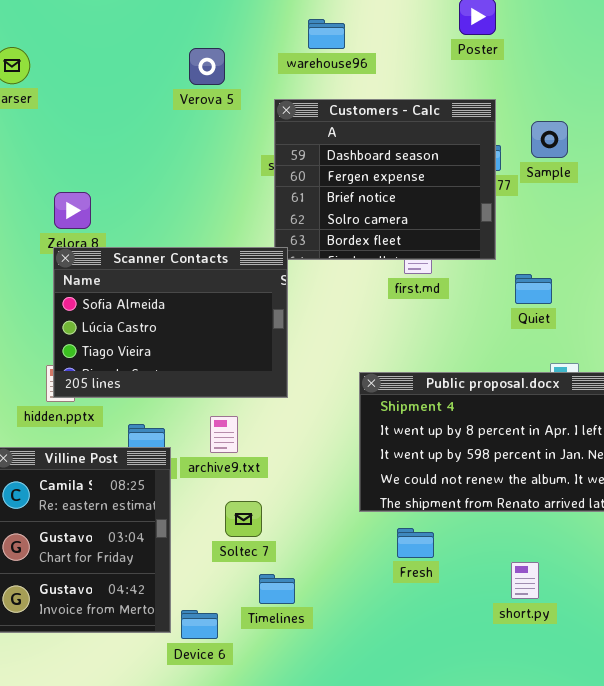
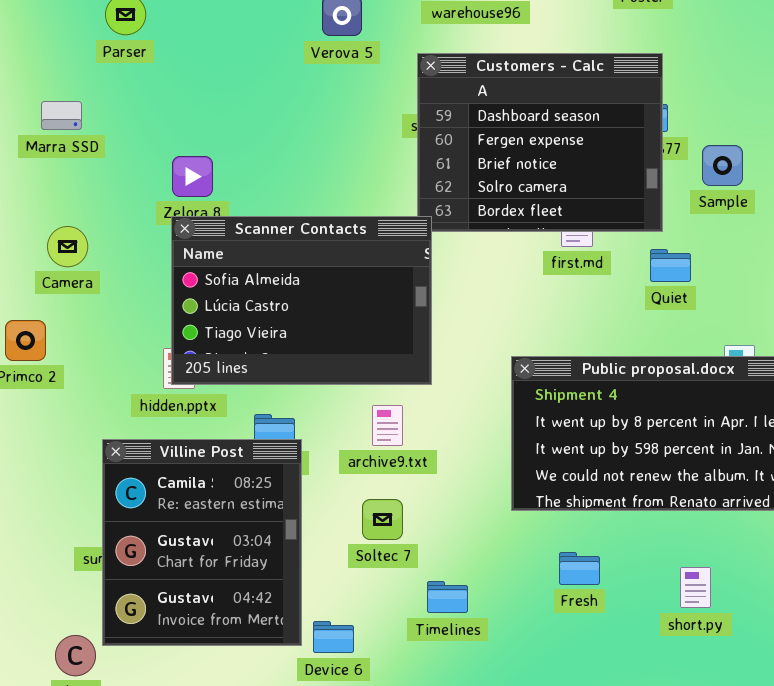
Sample: [531,121,568,158] -> [702,145,743,186], moved
Quiet: [515,274,552,304] -> [650,249,691,282], moved
archive9.txt: [210,416,238,453] -> [372,405,403,446], moved
Fresh: [397,528,434,558] -> [559,552,600,585], moved
Timelines: [259,574,295,604] -> [427,581,468,613], moved

